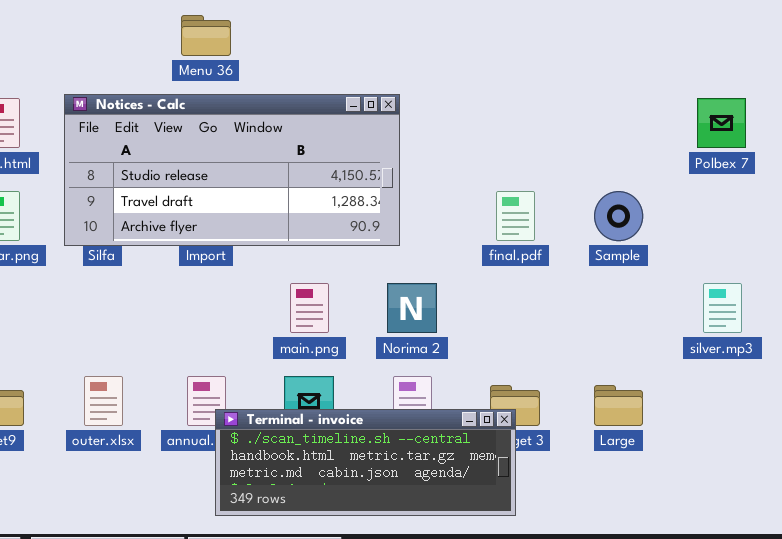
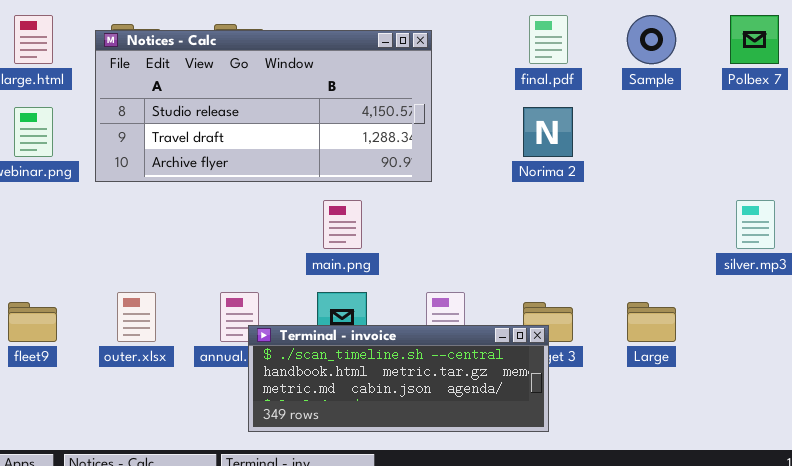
Notices - Calc: [64,94,400,246] -> [95,30,432,182], moved
final.pdf: [496,191,535,241] -> [529,15,568,64], moved
Sample: [594,191,643,241] -> [627,15,676,64], moved
Norima 2: [387,283,437,333] -> [523,107,573,157], moved

